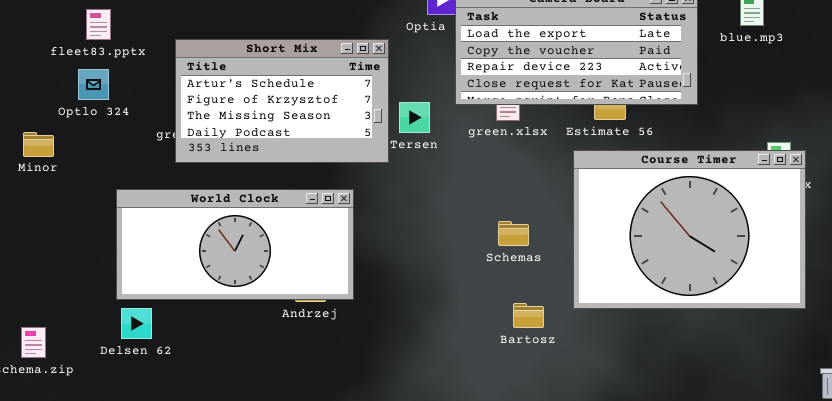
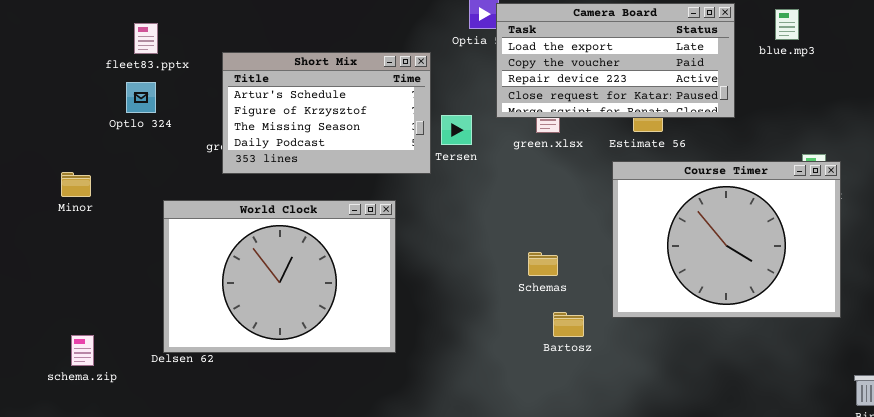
Minor: [23,132,54,157] -> [61,172,91,197], moved
World Clock: [116,189,354,300] -> [163,200,396,353], resized
Schemas: [498,221,529,246] -> [528,252,558,276], moved

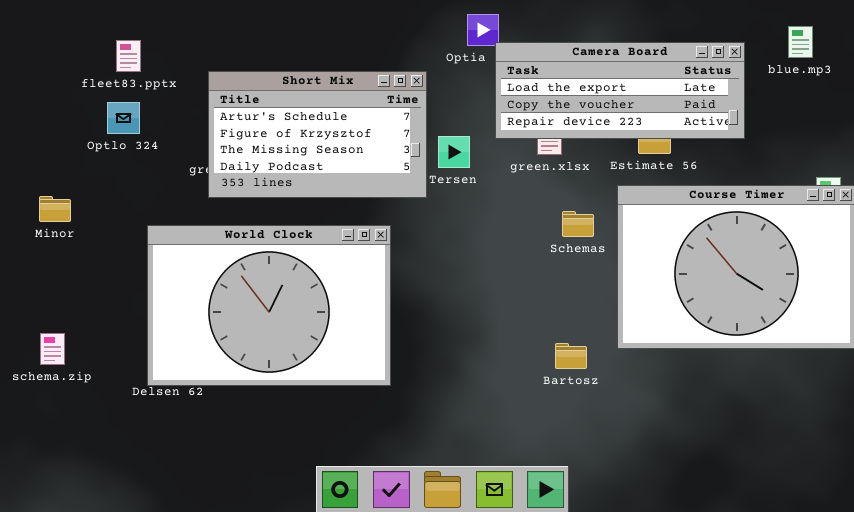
Camera Board: [496,3,735,118] -> [495,42,745,139], resized
Schemas: [528,252,558,276] -> [562,211,594,237], moved
schema.zip: [71,335,94,366] -> [40,333,65,365], moved

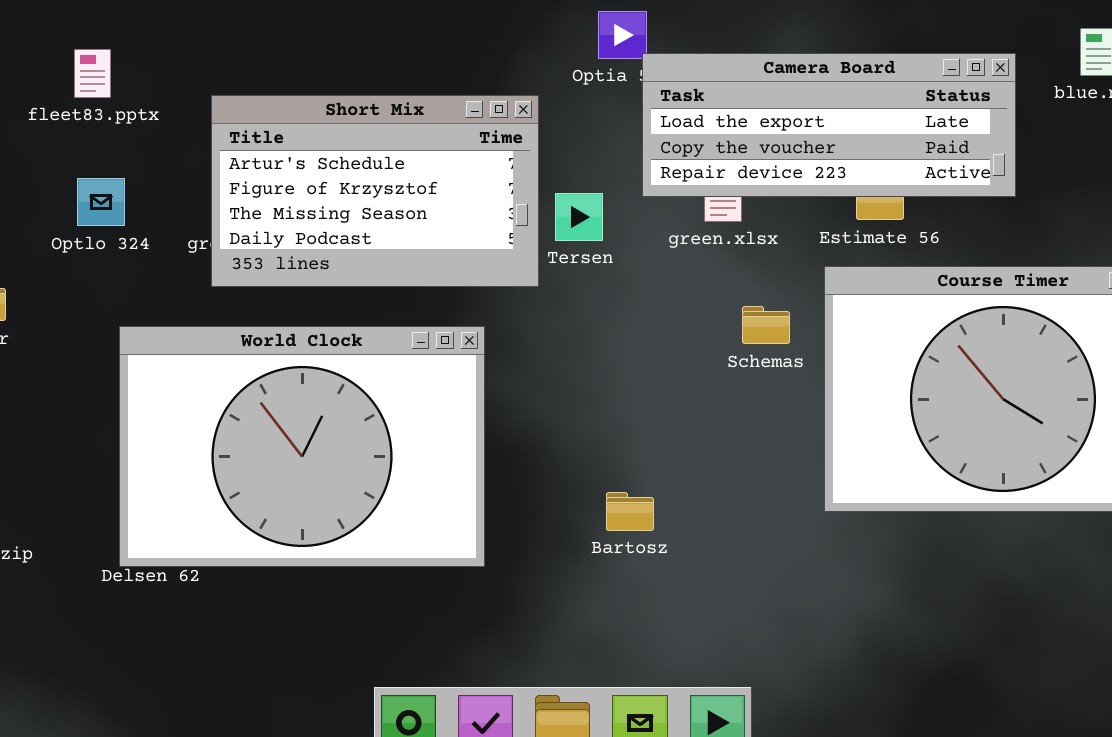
Optlo 324: [107,102,140,134] -> [77,178,125,226], moved
Bartosz: [555,343,587,369] -> [606,492,654,531], moved

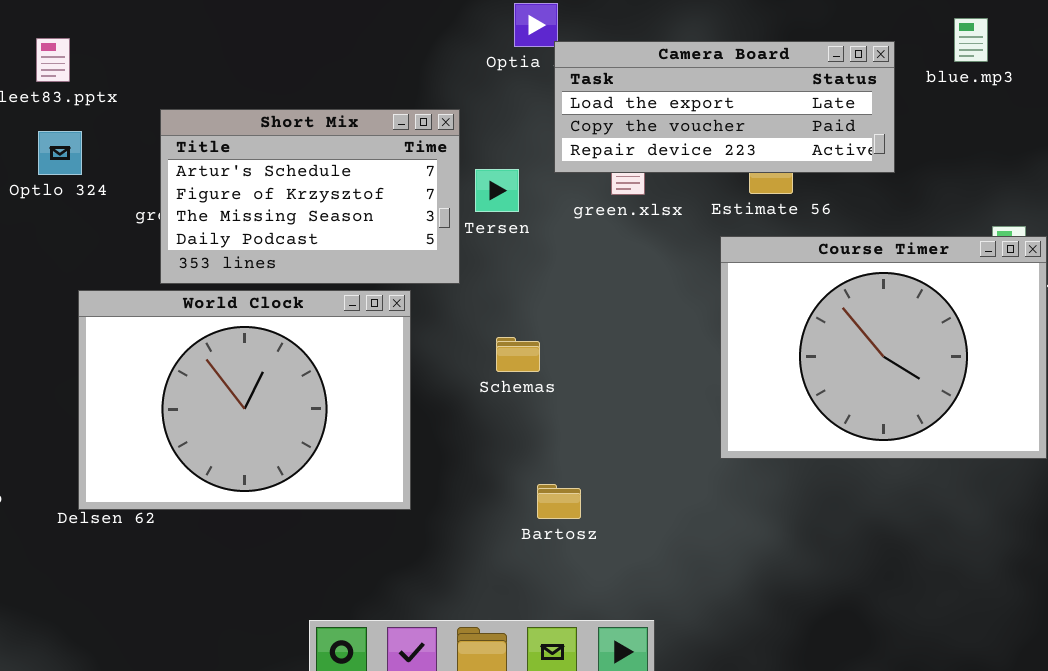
Short Mix: [211,95,539,287] -> [160,109,460,284], moved
Optlo 324: [77,178,125,226] -> [38,131,82,175], moved
Schemas: [742,306,790,344] -> [496,337,540,372], moved
Bartosz: [606,492,654,531] -> [537,484,581,519], moved

